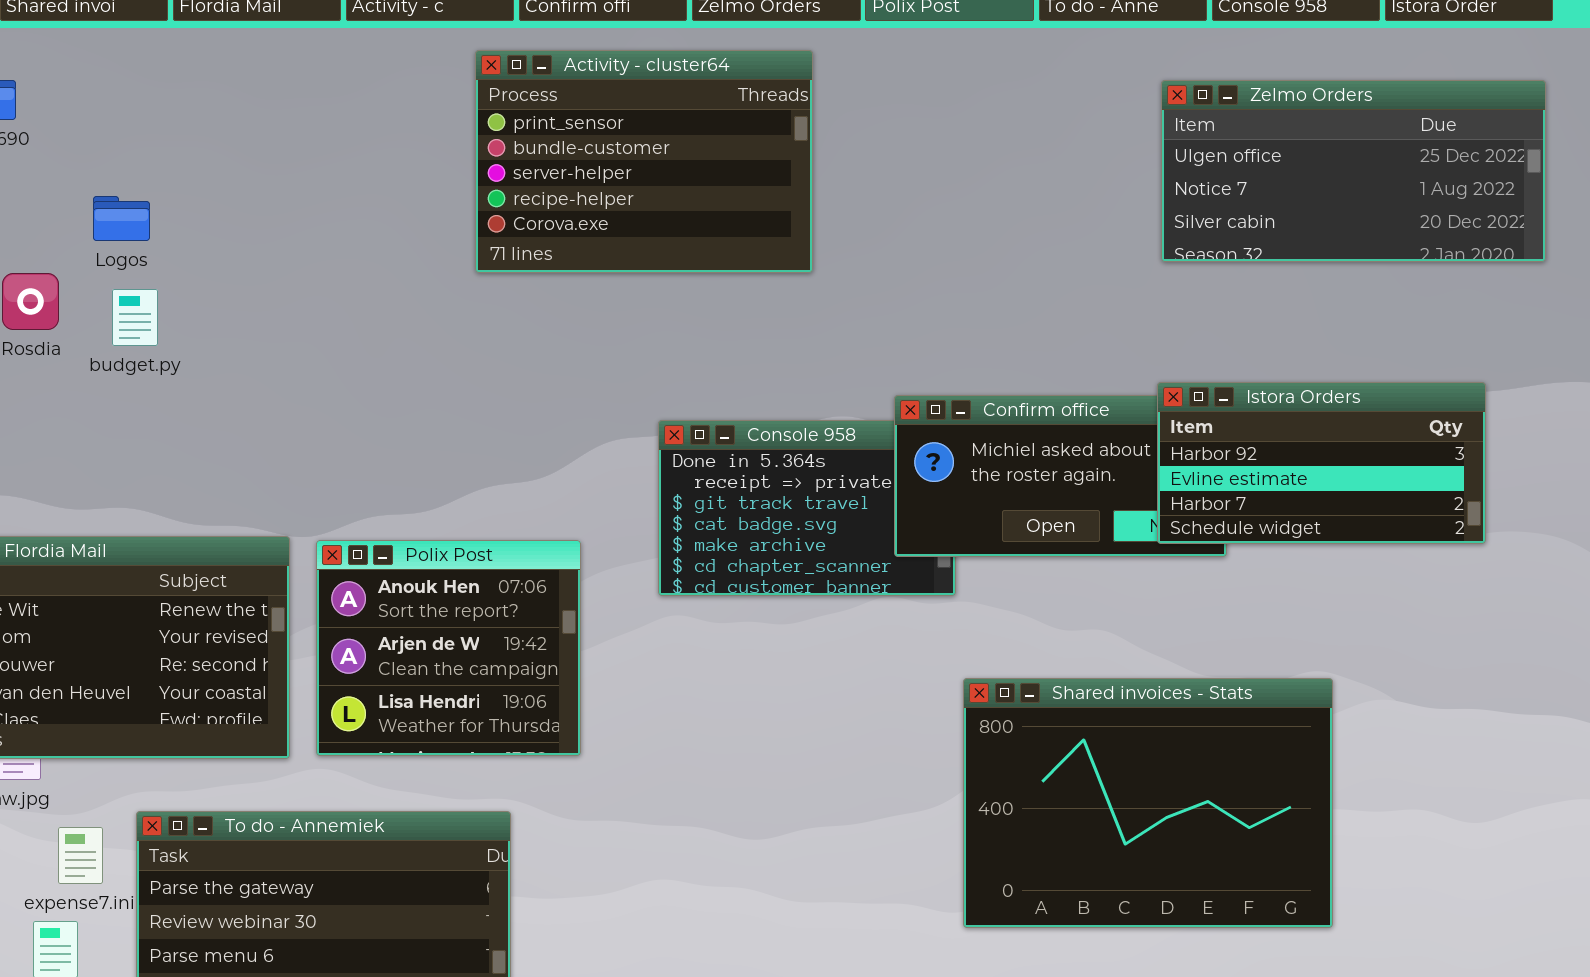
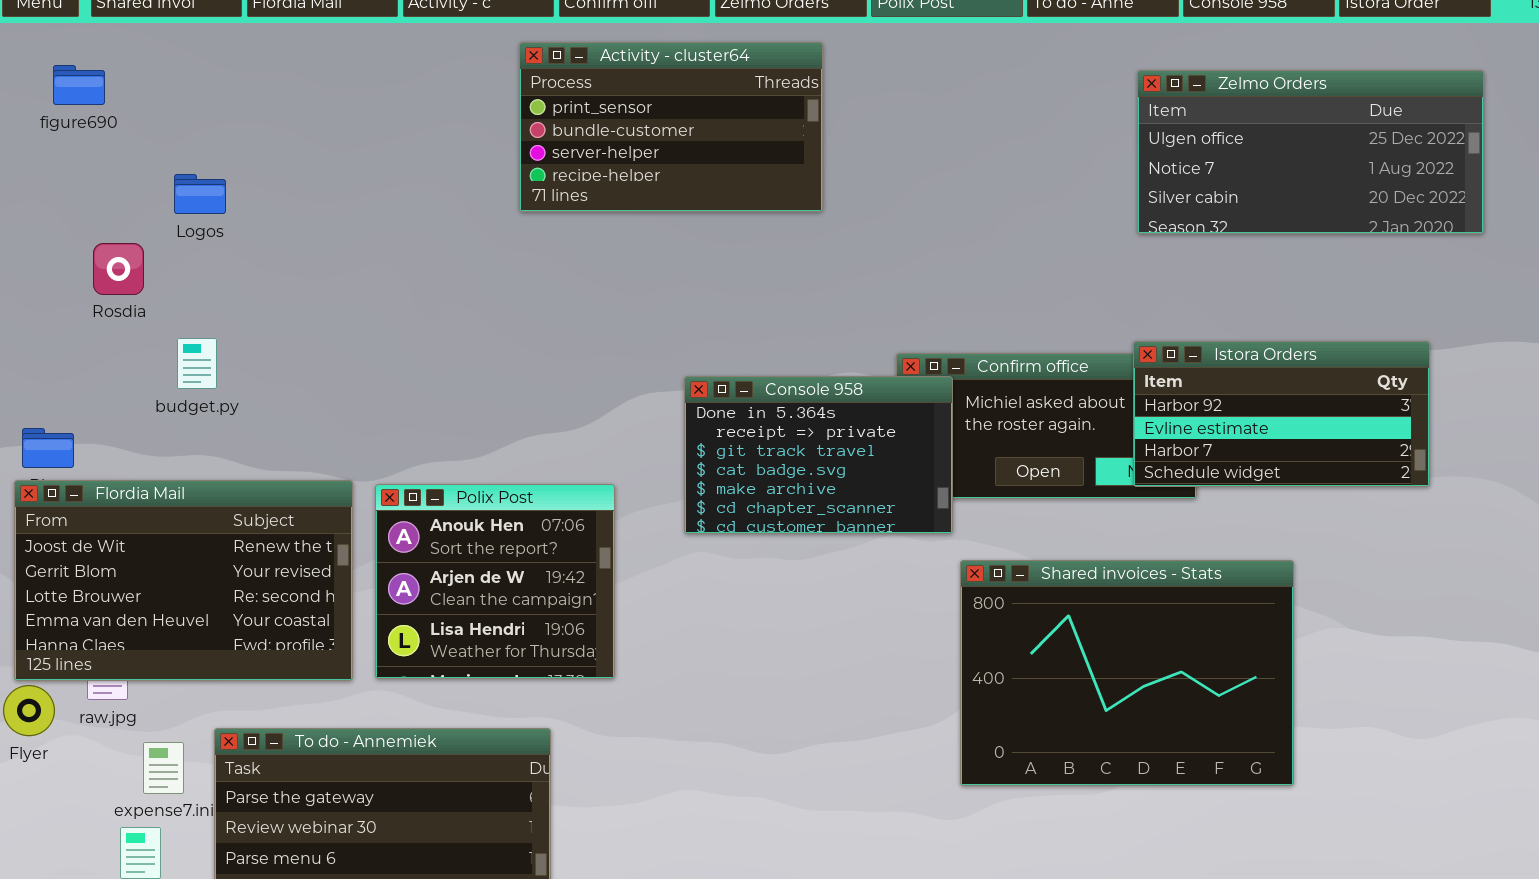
Activity - cluster64: [475,50,813,273] -> [519,42,823,212], resized
budget.py: [112,289,158,346] -> [177,338,217,389], moved
Console 958: [658,420,956,596] -> [684,376,953,534], raised
Shared invoices - Stats: [963,678,1333,928] -> [960,560,1294,786], moved

